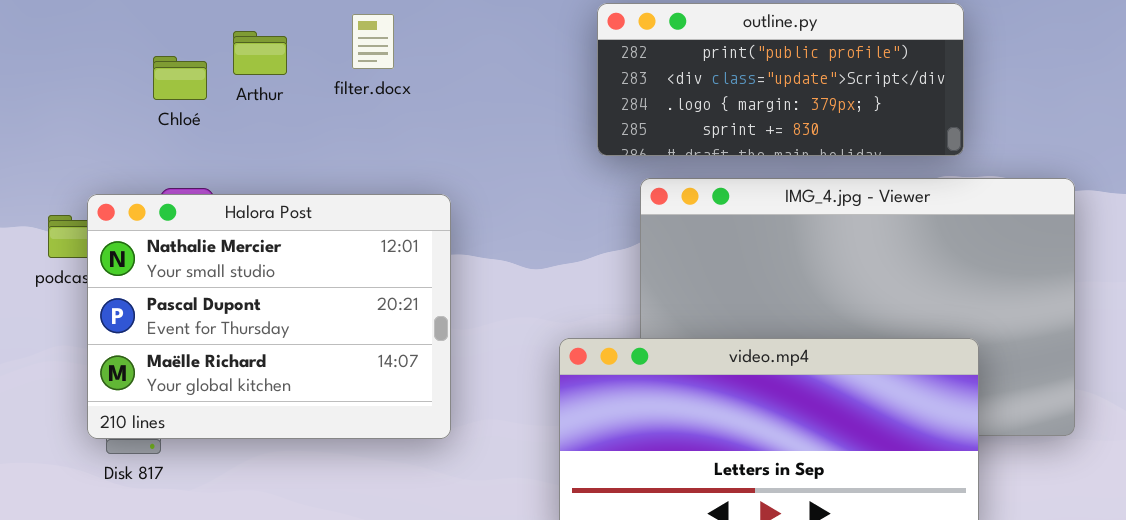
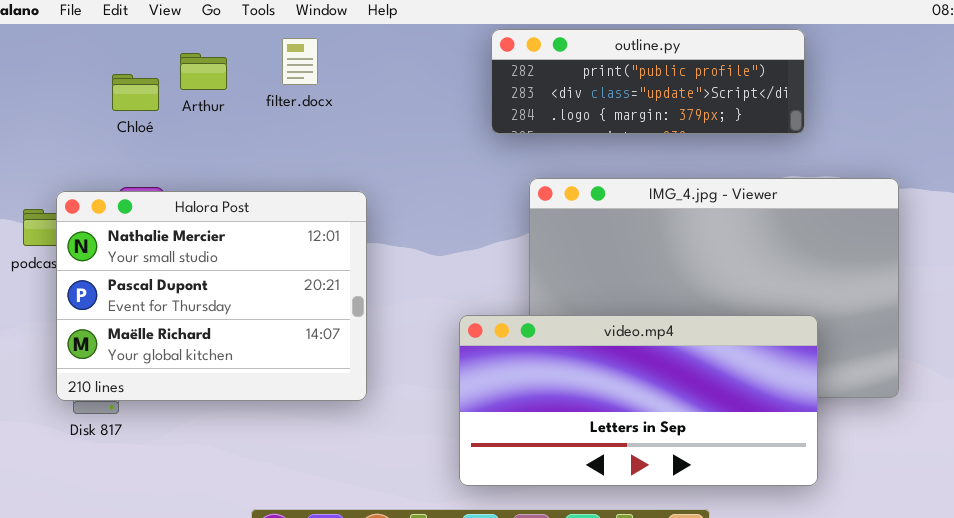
outline.py: [597,3,964,156] -> [491,29,805,134], resized

